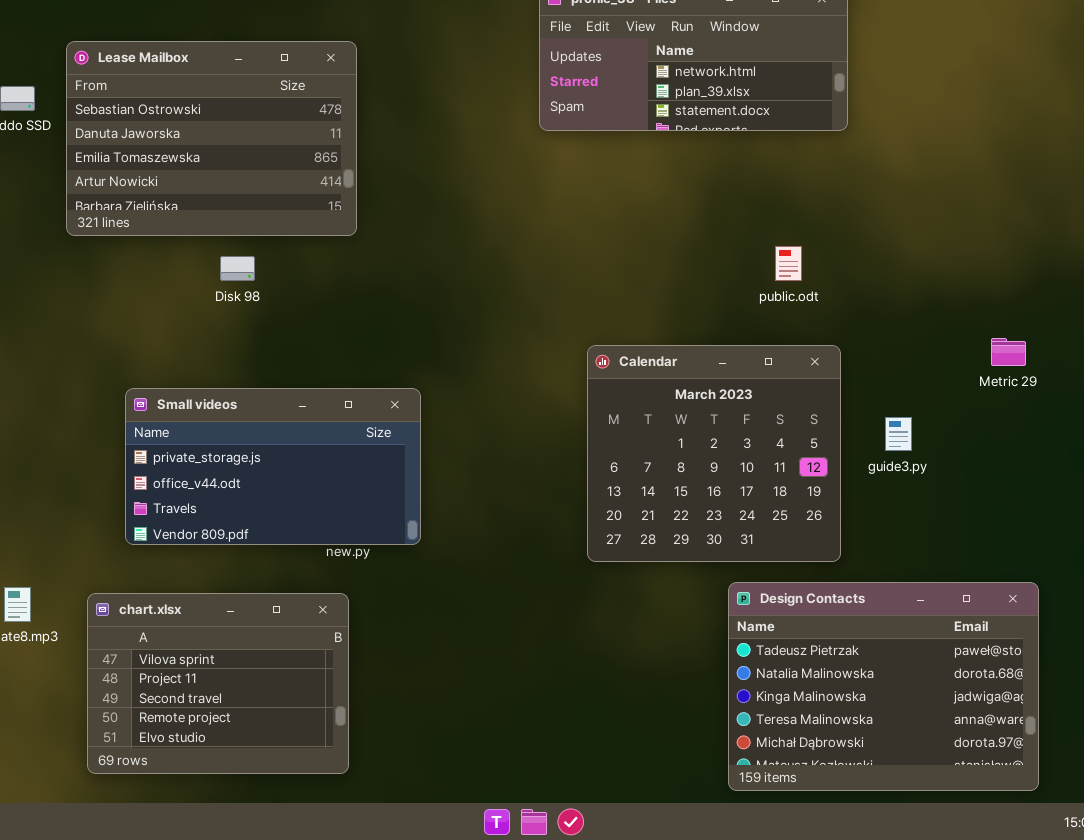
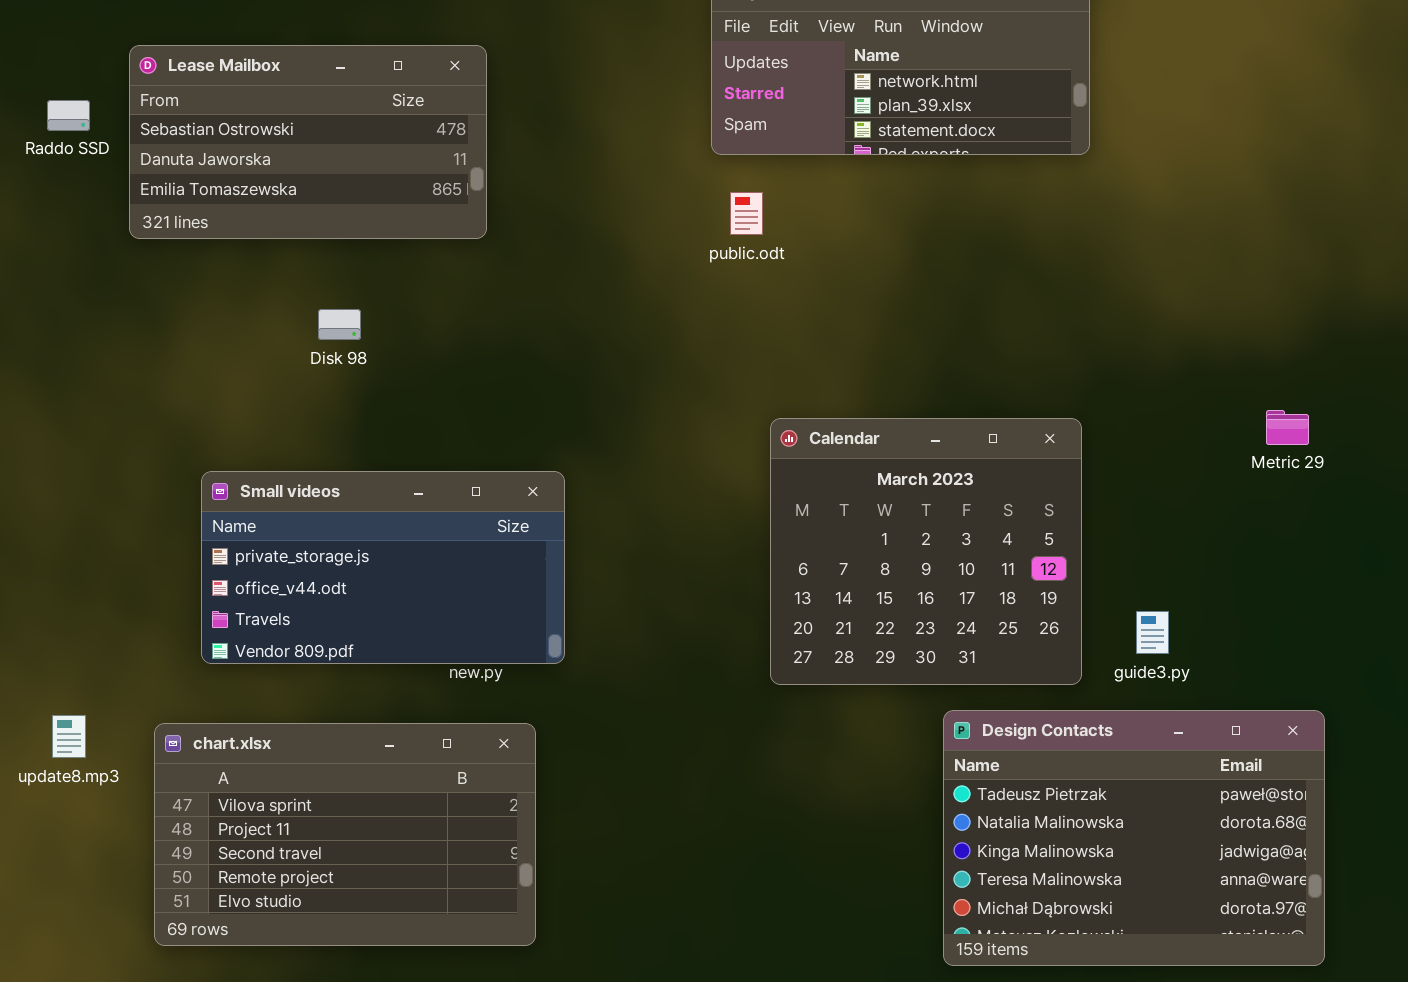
Lease Mailbox: [66,41,357,236] -> [129,45,487,239], resized
public.odt: [775,246,802,281] -> [730,192,763,235], moved
guide3.py: [885,417,912,451] -> [1136,611,1169,654], moved
chart.xlsx: [87,593,349,774] -> [154,723,536,946], resized

